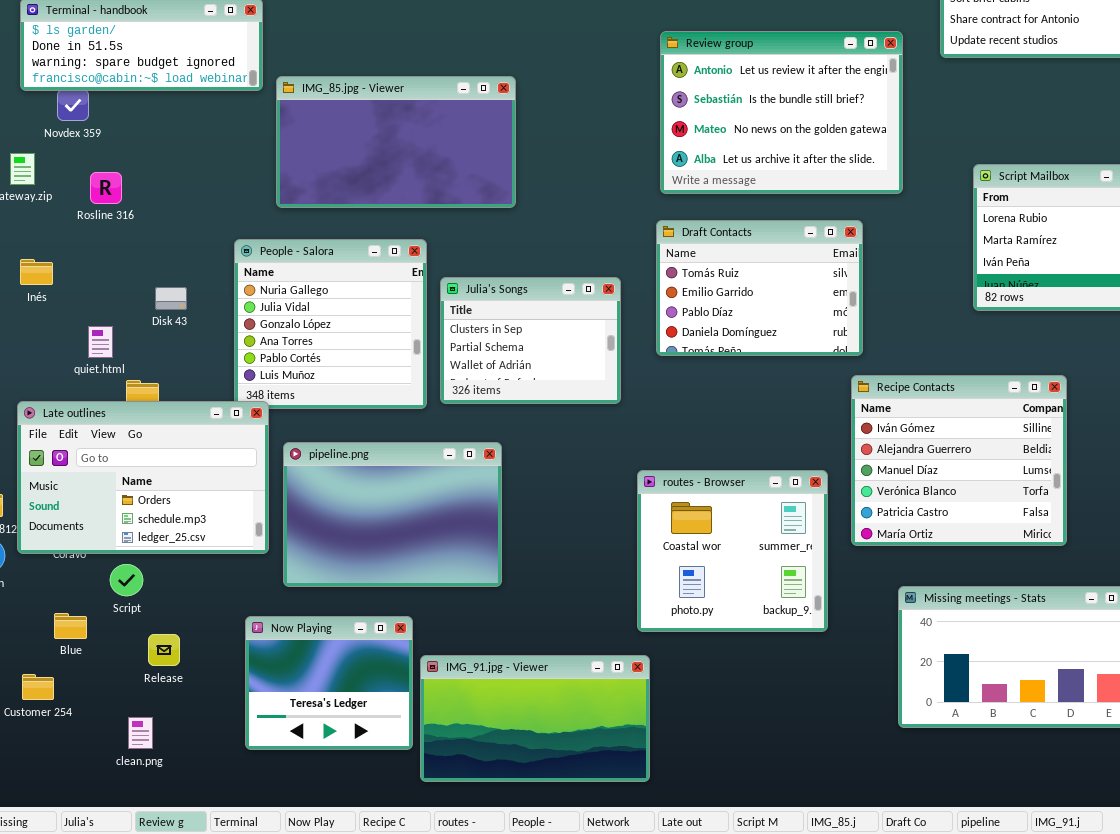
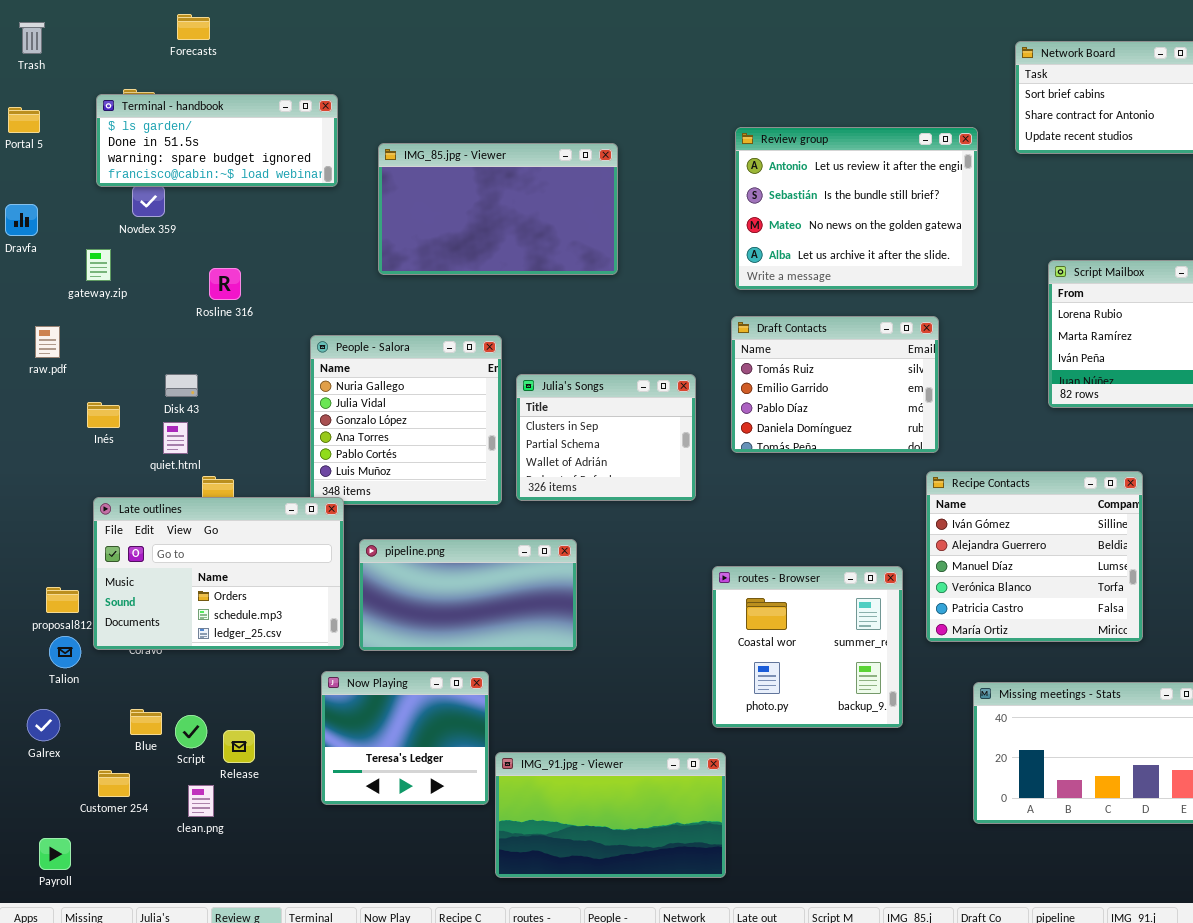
IMG_85.jpg - Viewer: [276,76,516,208] -> [378,143,618,275], moved
Rosline 316: [90,172,122,204] -> [209,268,241,300], moved
Inés: [20,259,53,285] -> [87,402,120,428], moved
Disk 43: [155,287,187,310] -> [165,374,198,397], moved
pipeline.png: [283,442,502,587] -> [359,539,577,651], resized
Script: [110,564,143,596] -> [175,715,207,748], moved
Now Playing: [245,616,413,750] -> [321,671,489,805], moved
clean.png: [128,717,153,749] -> [188,785,214,817], moved

